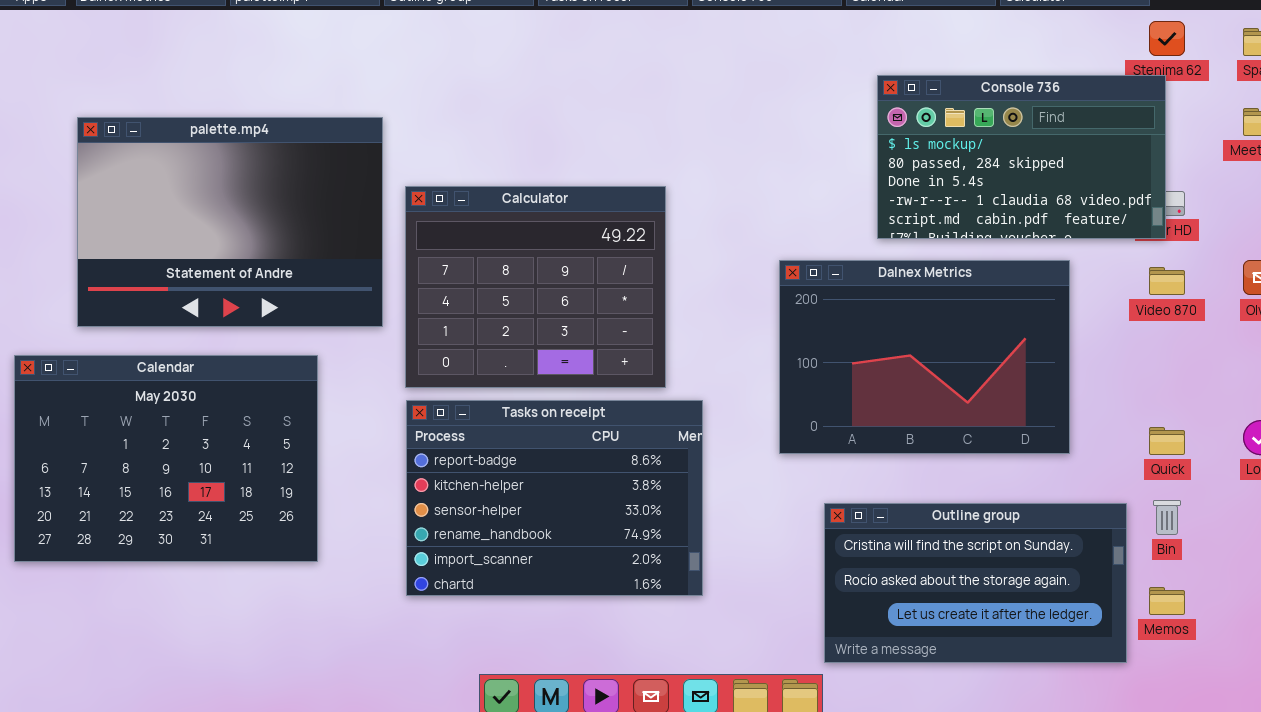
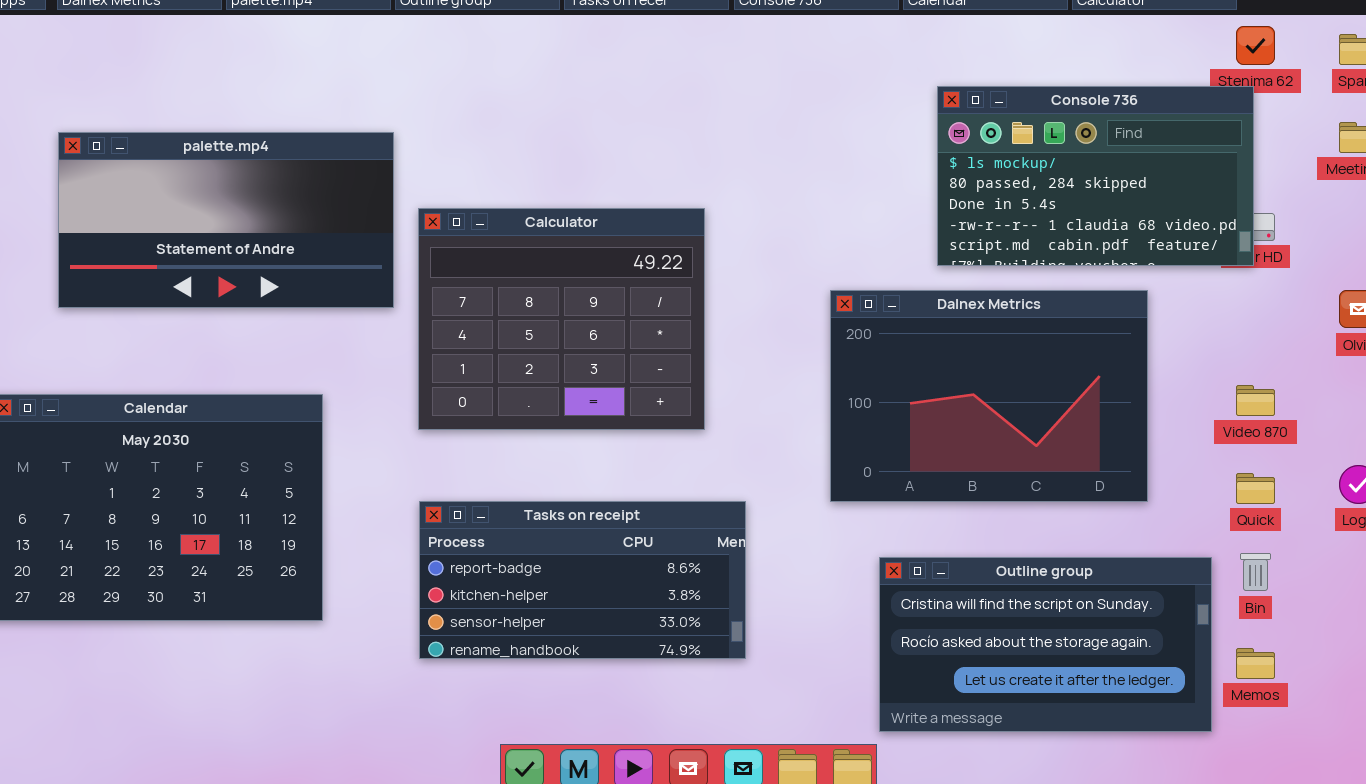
palette.mp4: [77,117,383,327] -> [58,132,394,308], resized
Video 870: [1149,267,1185,295] -> [1236,385,1275,416], moved
Tasks on receipt: [406,400,703,596] -> [419,501,746,659], resized

